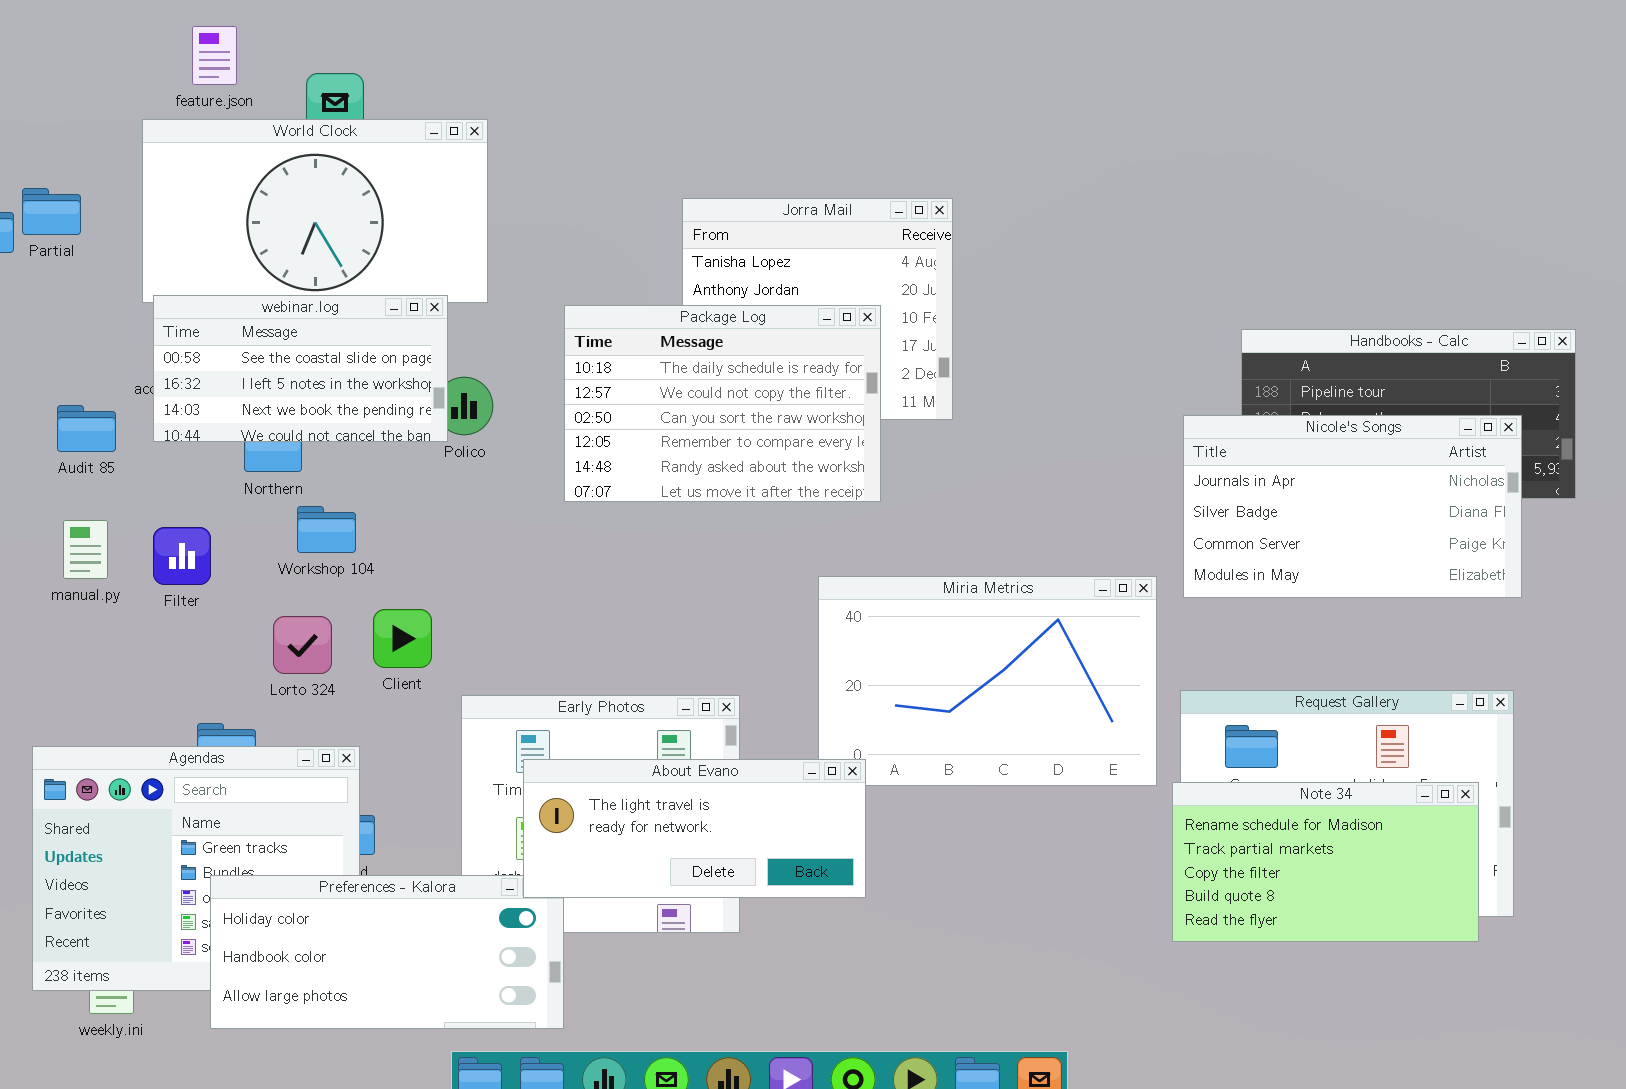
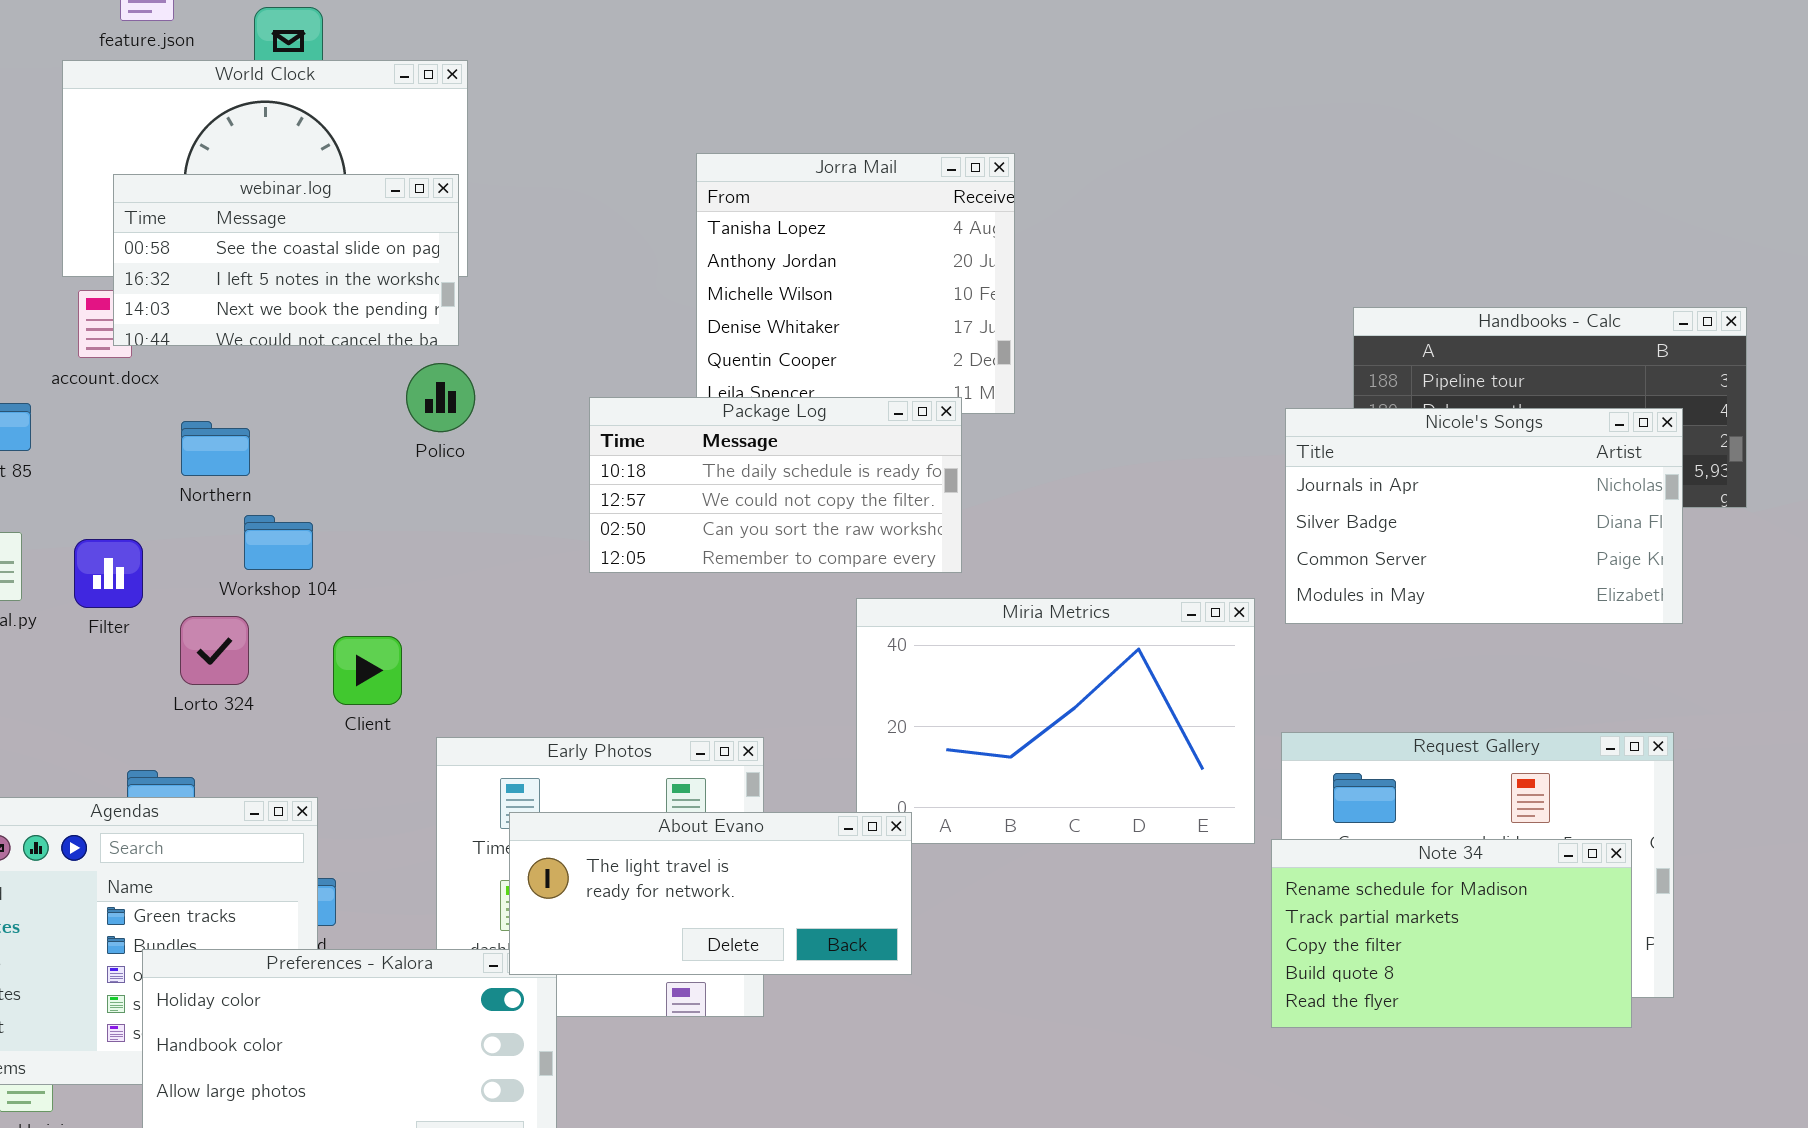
webinar.log: [153,295,448,442] -> [113,174,459,346], moved
Package Log: [564,305,881,502] -> [589,397,962,573], moved, resized
Lorto 324: [273,616,332,674] -> [180,616,249,685], moved

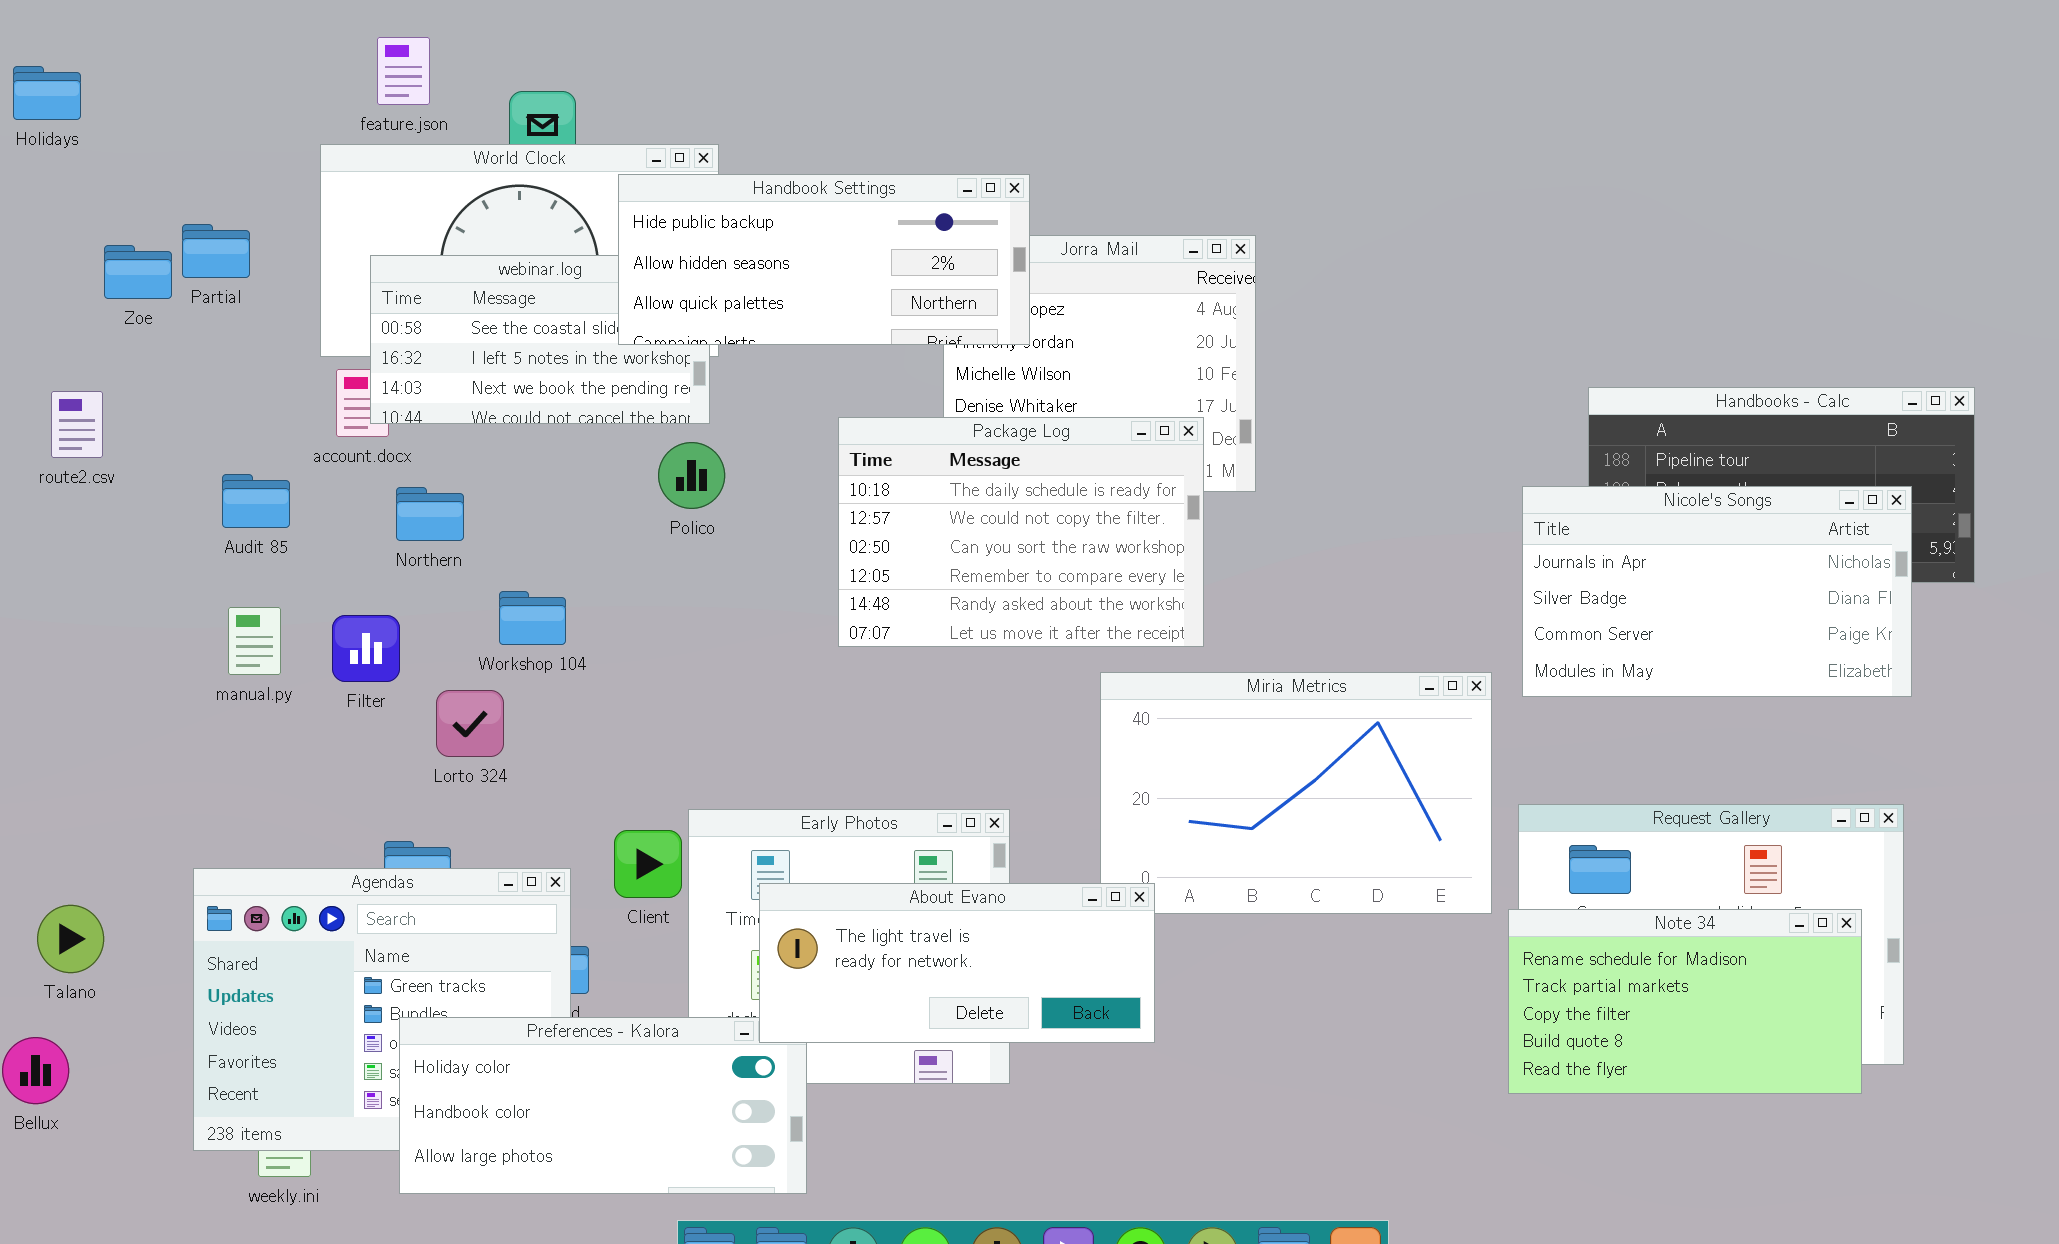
Handbook Settings: none -> [618,174,1030,345], opened
Package Log: [589,397,962,573] -> [838,417,1204,647], resized
Northern: [181,421,250,476] -> [396,487,464,541], moved
Client: [333,636,402,705] -> [614,830,682,898], moved

